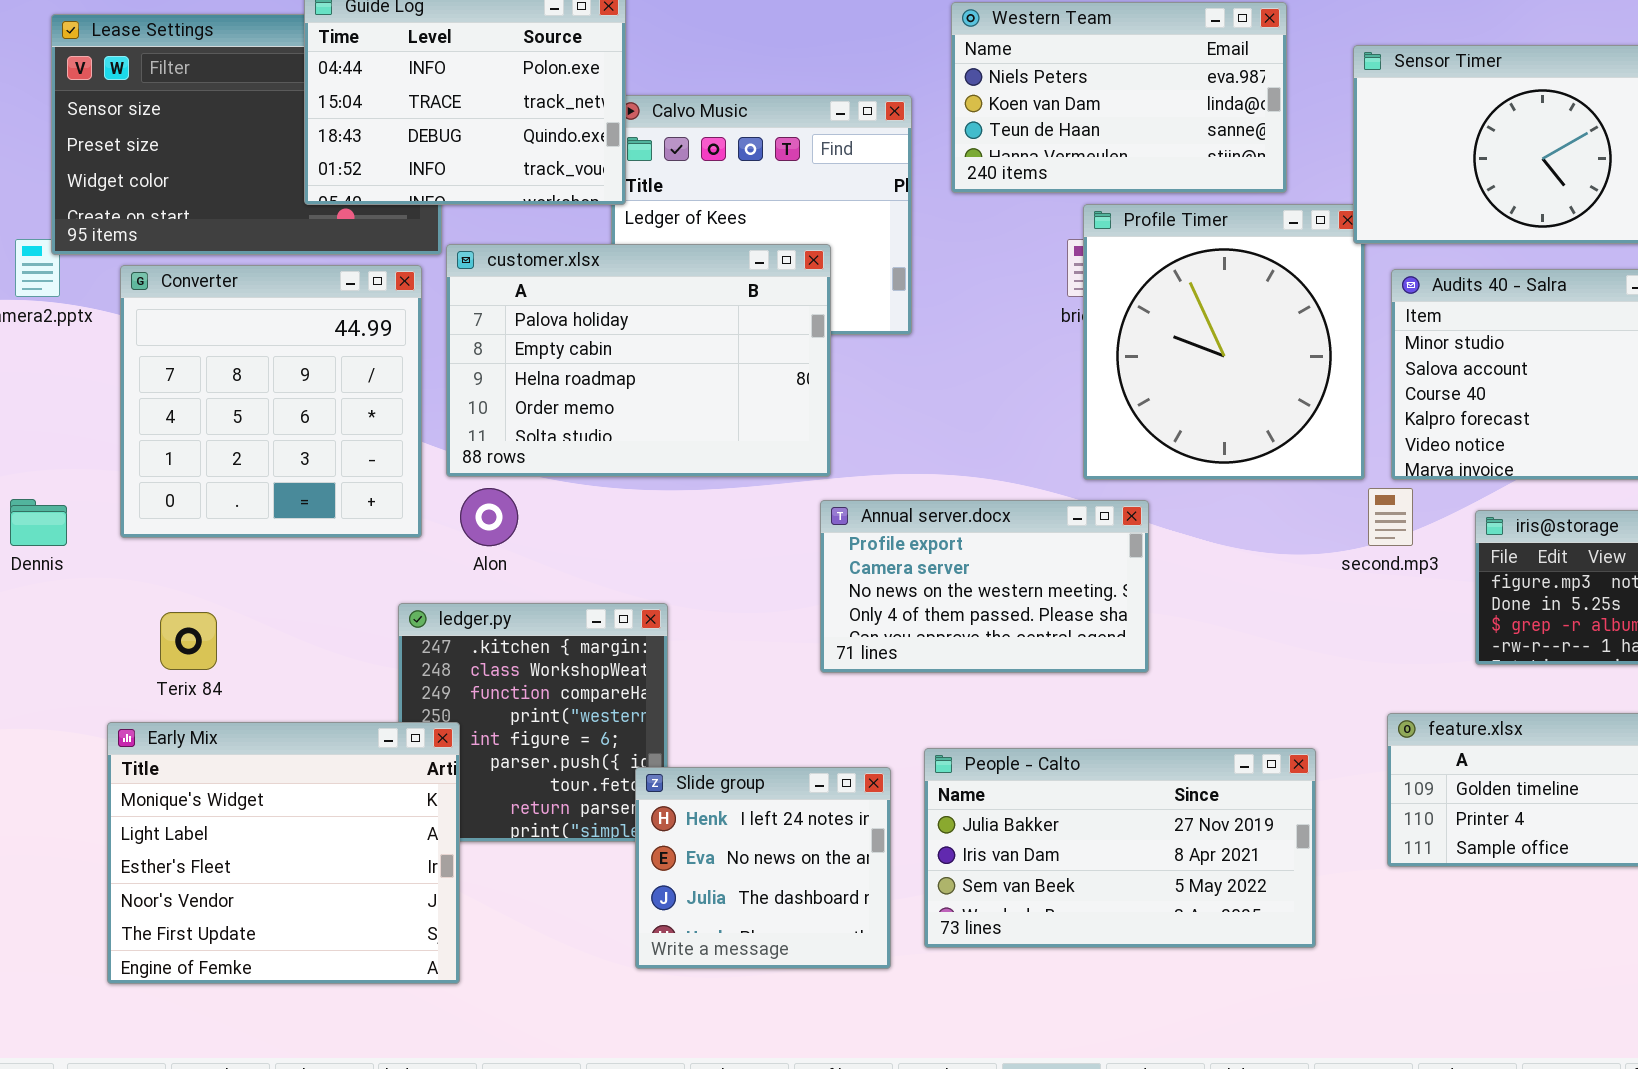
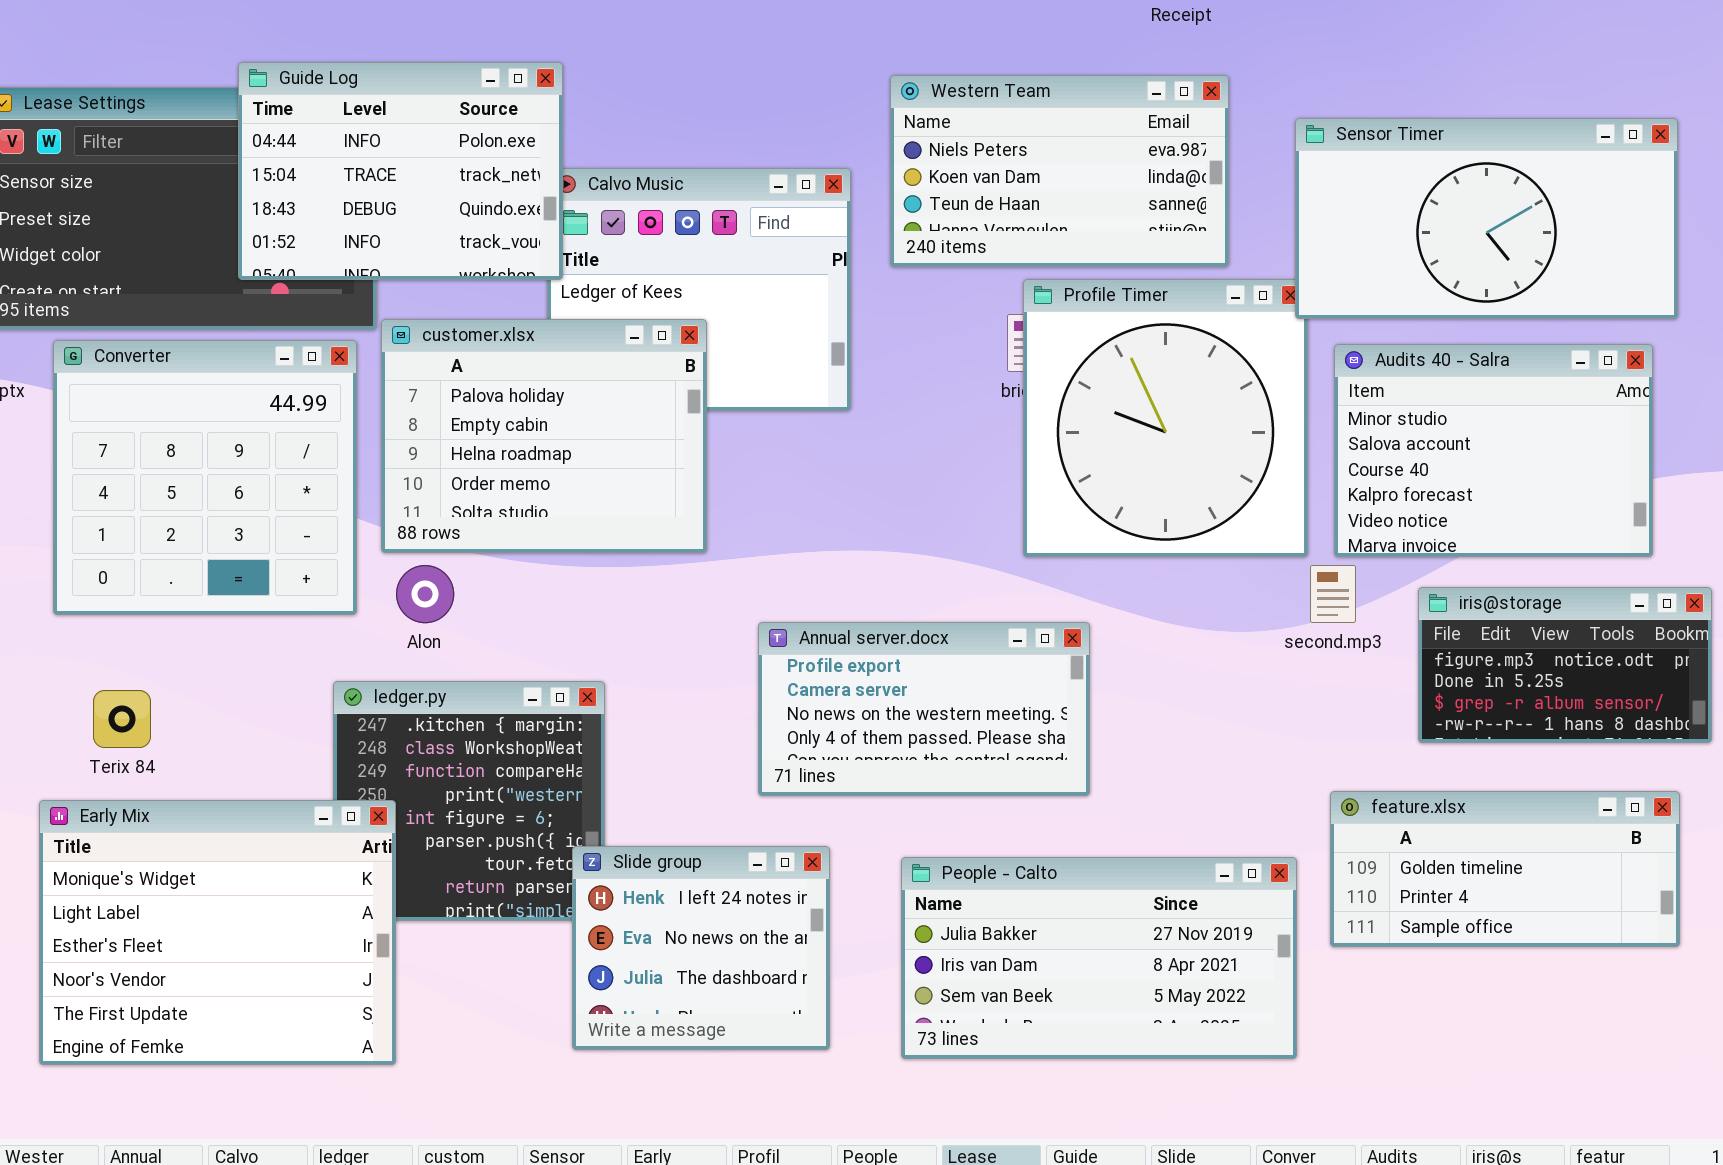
customer.xlsx: [446,244,831,477] -> [381,319,707,553], resized
Annual server.docx: [820,500,1149,673] -> [758,622,1090,796], moved
People - Calto: [924,748,1316,948] -> [901,857,1297,1059], moved

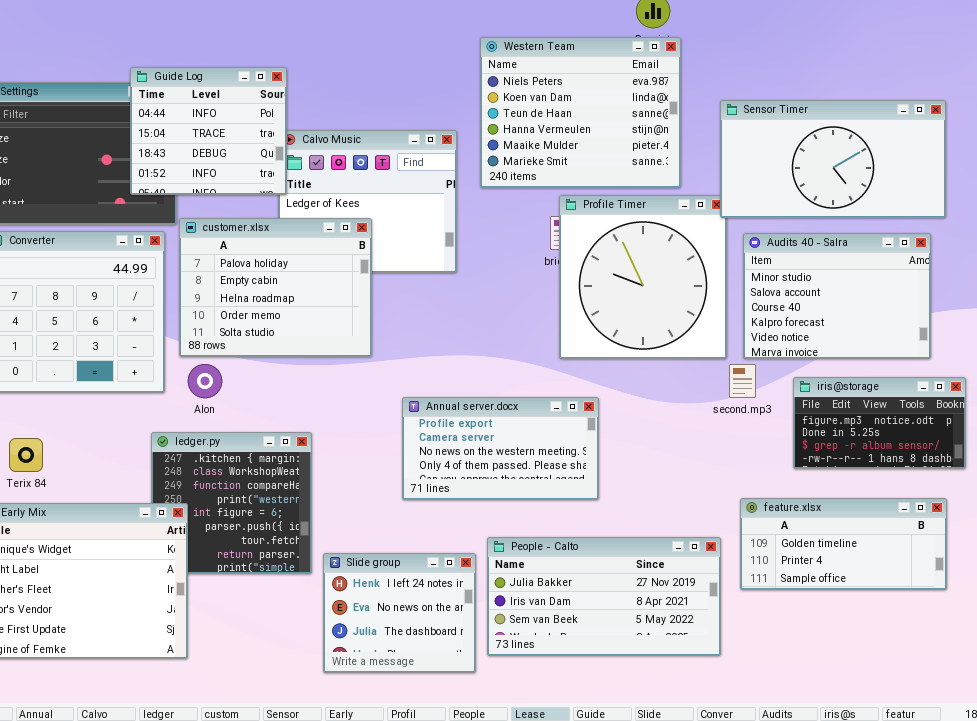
Guide Log: [238,62,563,280] -> [130,67,287,195], resized
Western Team: [890,75,1229,267] -> [480,37,681,188], resized
Slide group: [572,846,830,1050] -> [323,553,476,673], moved

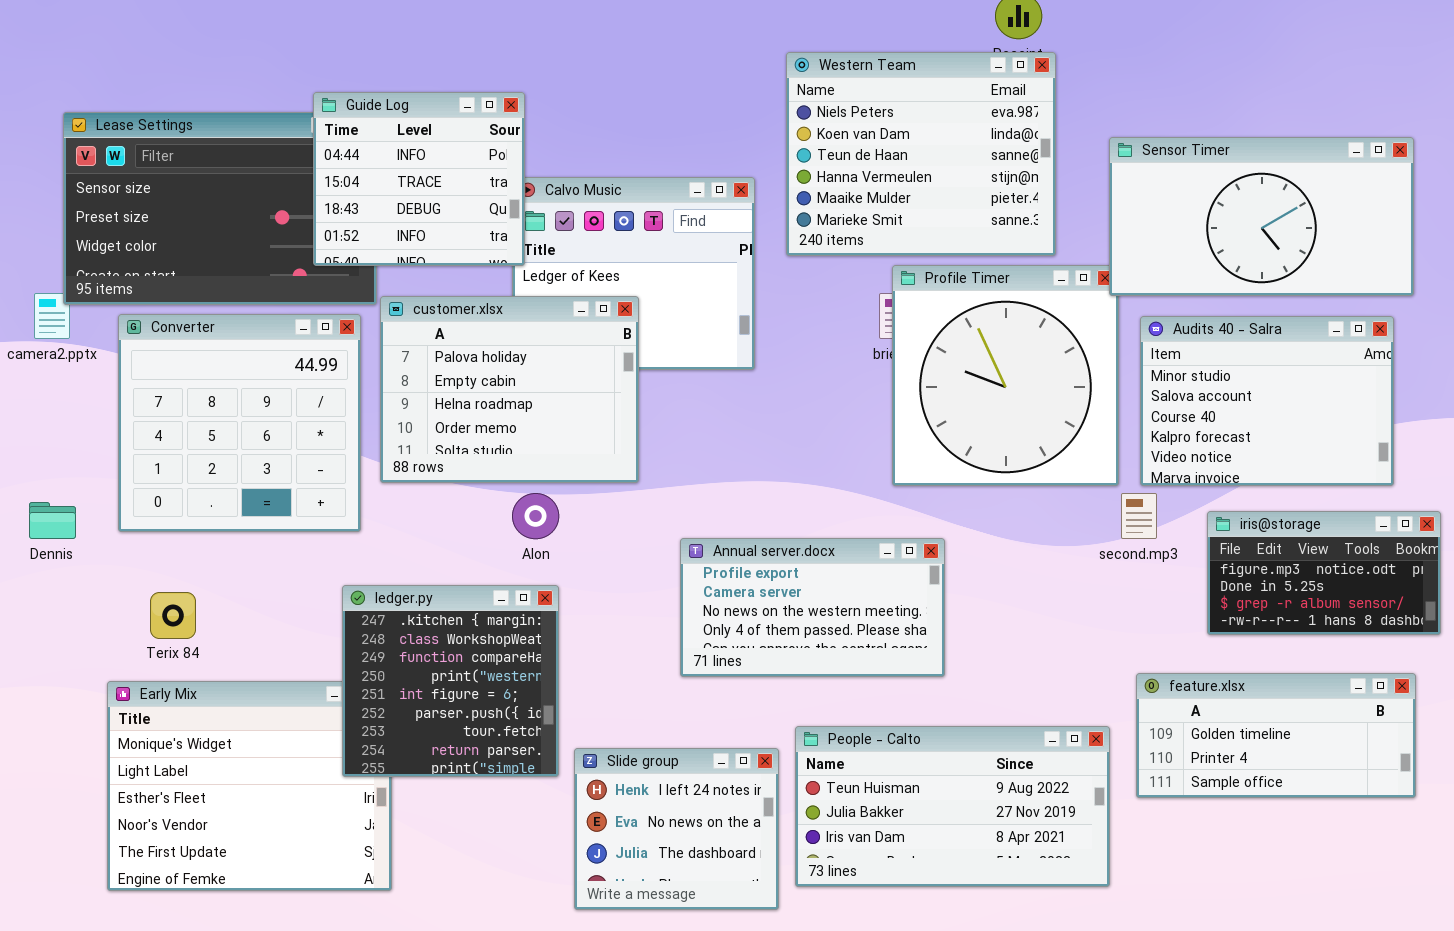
Alon: [188,364,222,398] -> [512,493,559,539], moved
ledger.py: [151,432,312,574] -> [342,585,559,777], raised
People - Calto: [487,537,721,656] -> [795,726,1110,887], scrolled up 1 row

